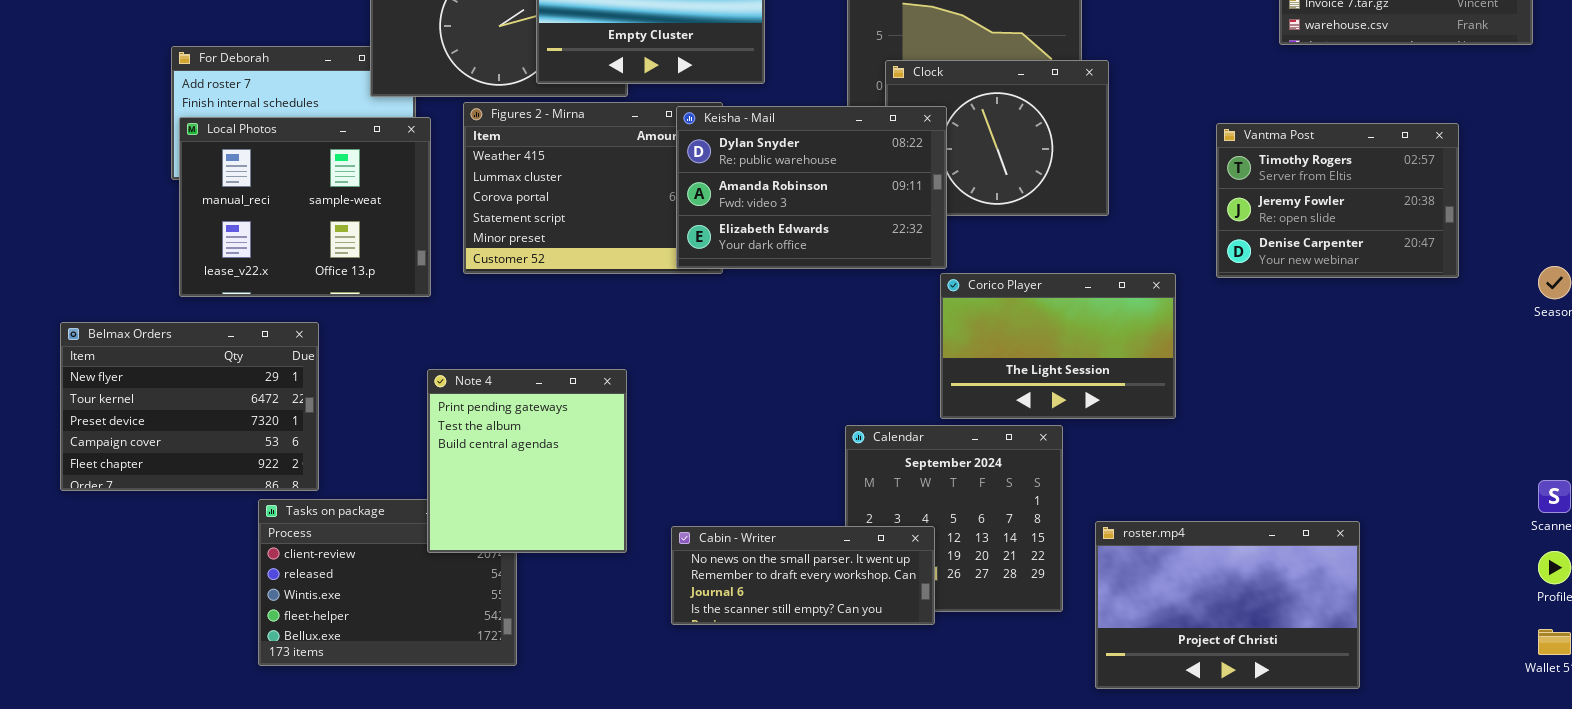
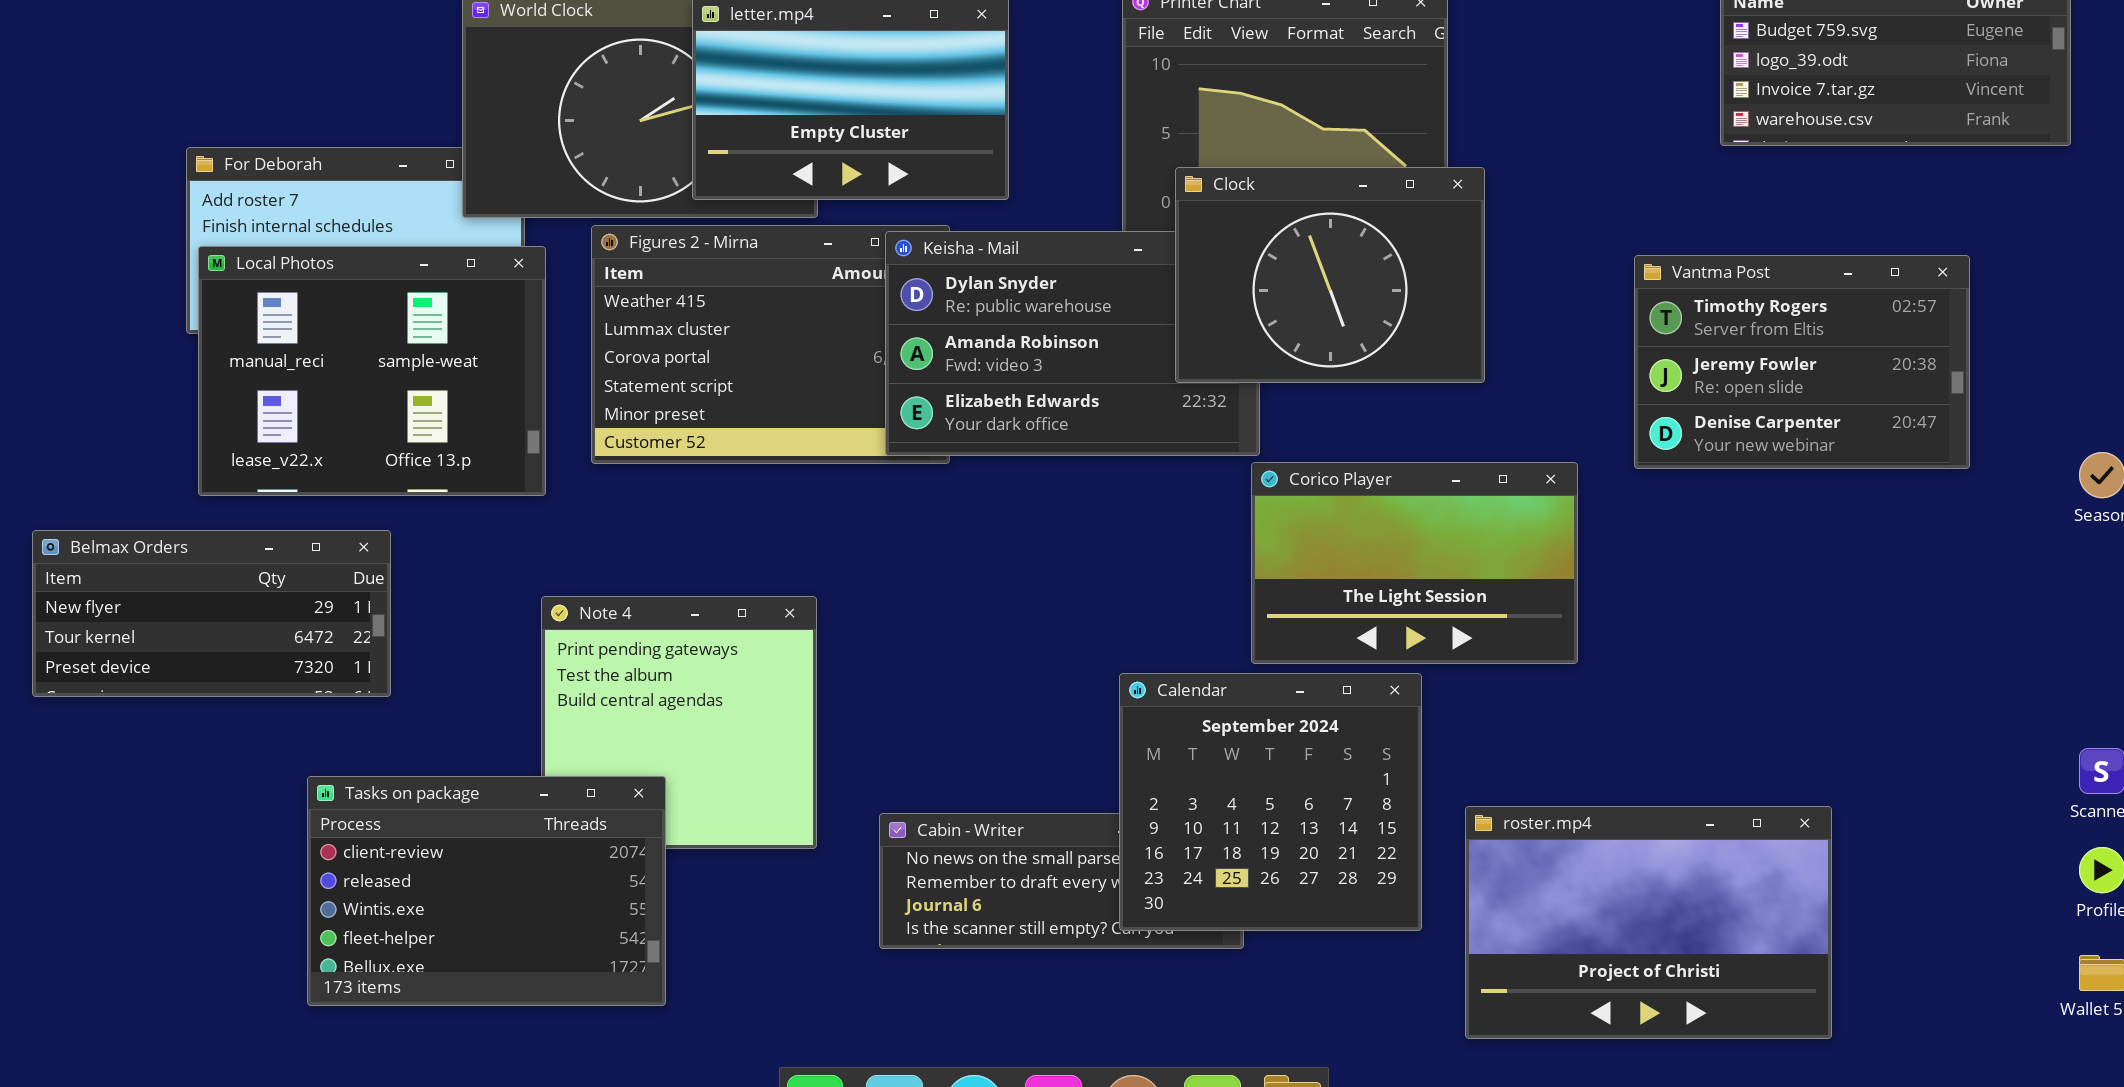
Clock: [885,60,1109,216] -> [1175,167,1485,383], raised
Belmax Orders: [60,322,319,491] -> [32,530,391,697], resized
Calendar: [845,425,1063,612] -> [1119,673,1422,931], raised
Tasks on package: [258,499,517,666] -> [307,776,666,1006], raised

